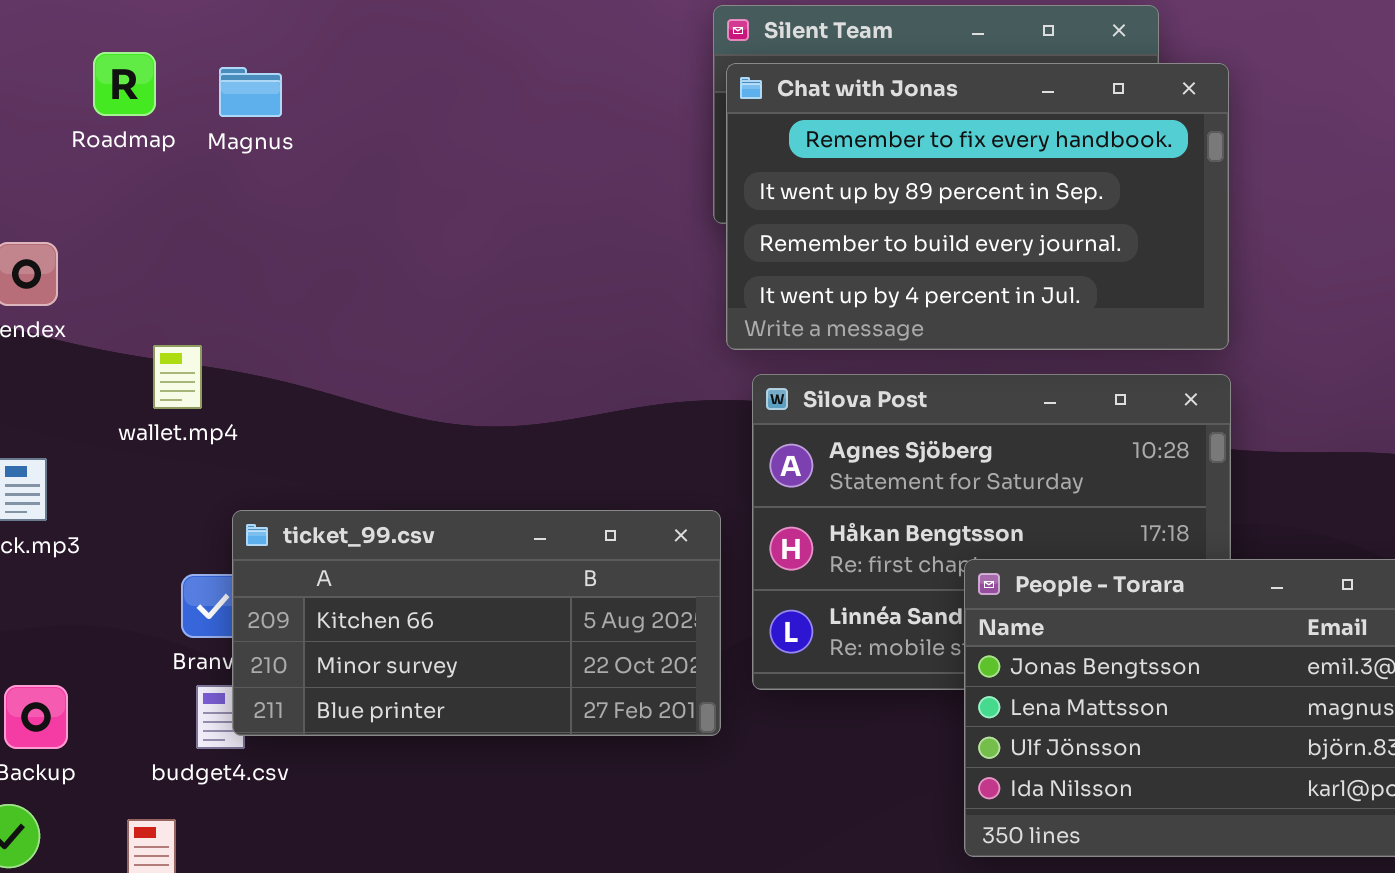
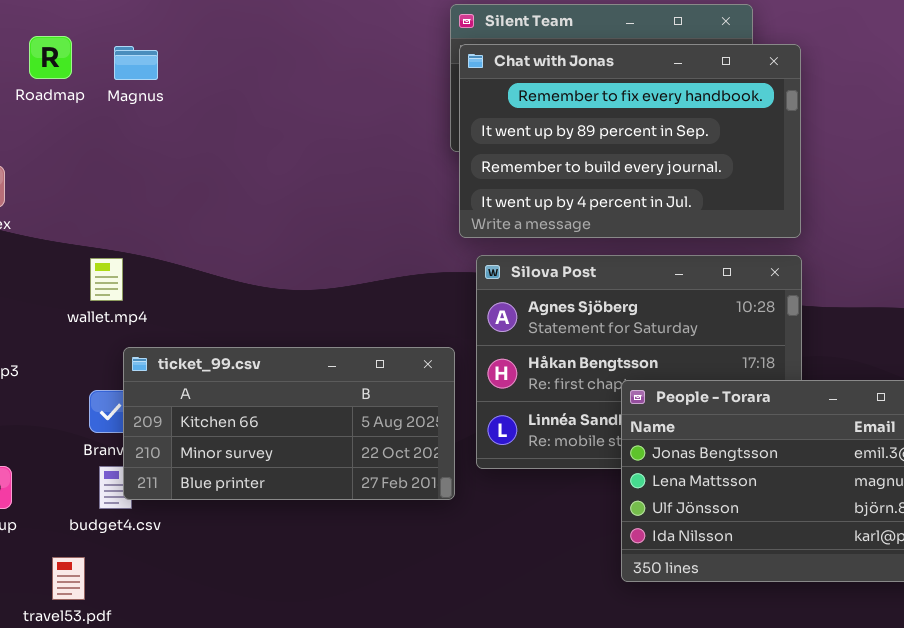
wallet.mp4: [153,345,202,409] -> [90,258,123,301], moved

